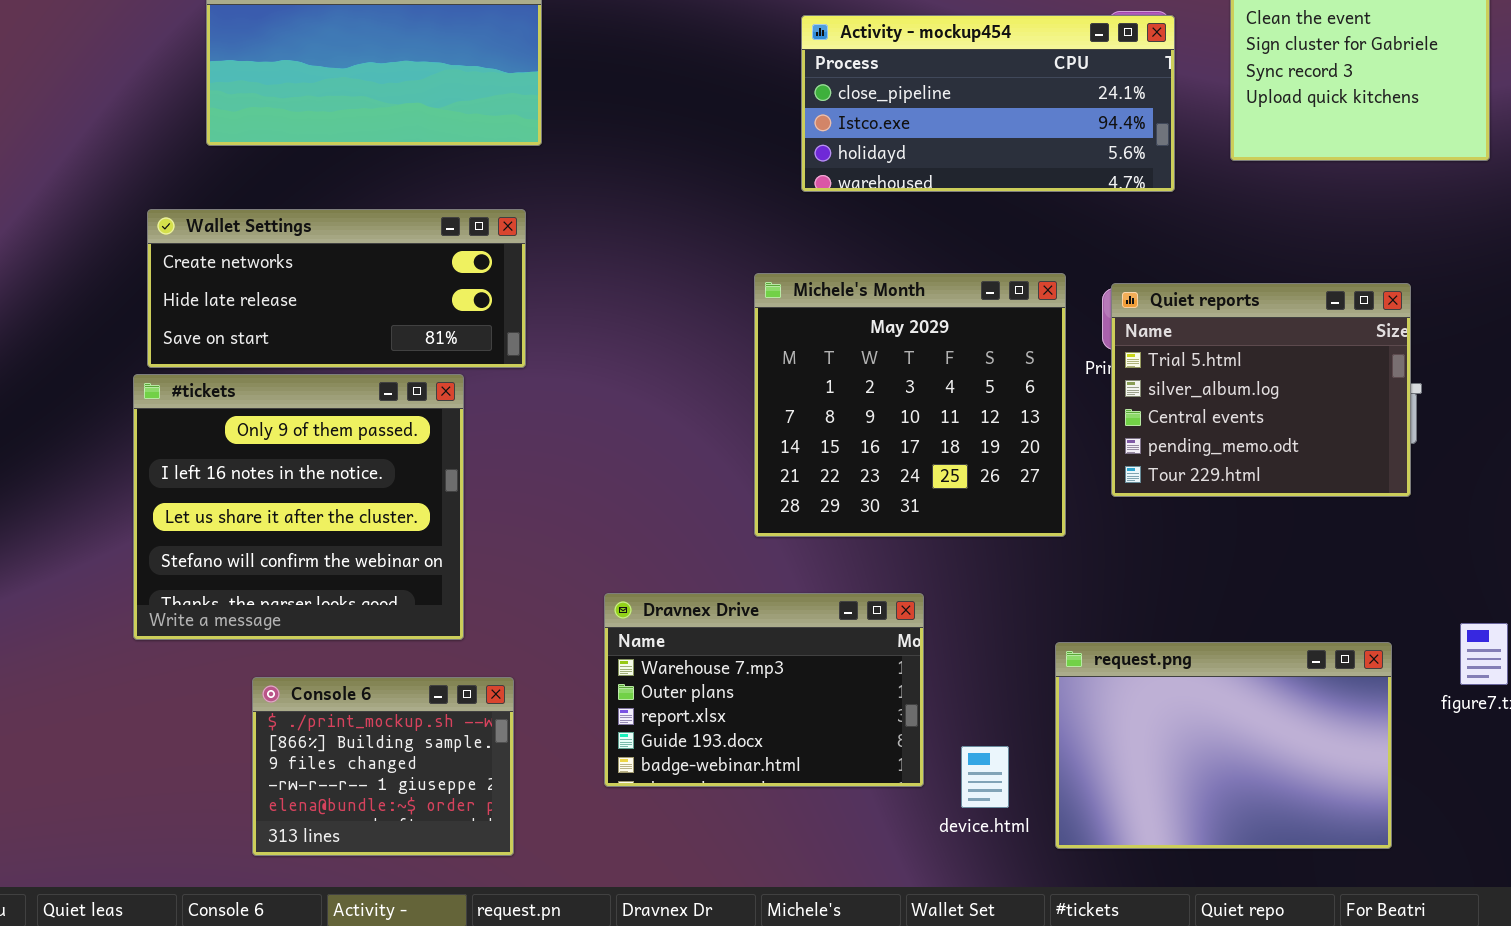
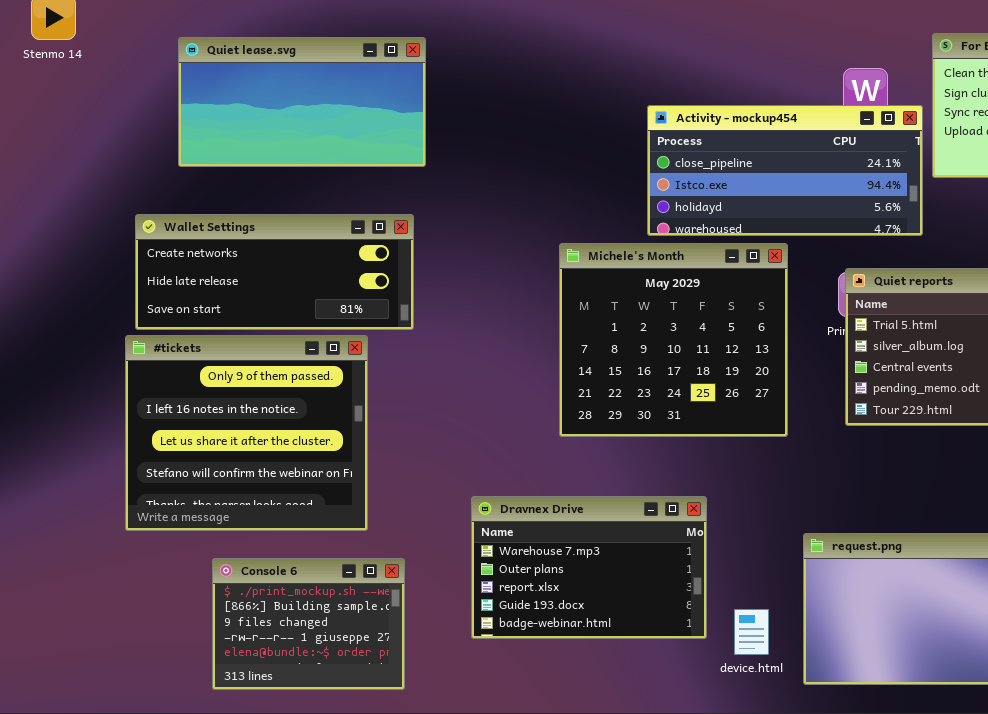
Activity - mockup454: [801,15,1175,192] -> [647,105,923,236], moved
Michele's Month: [754,273,1066,537] -> [559,243,788,437], moved

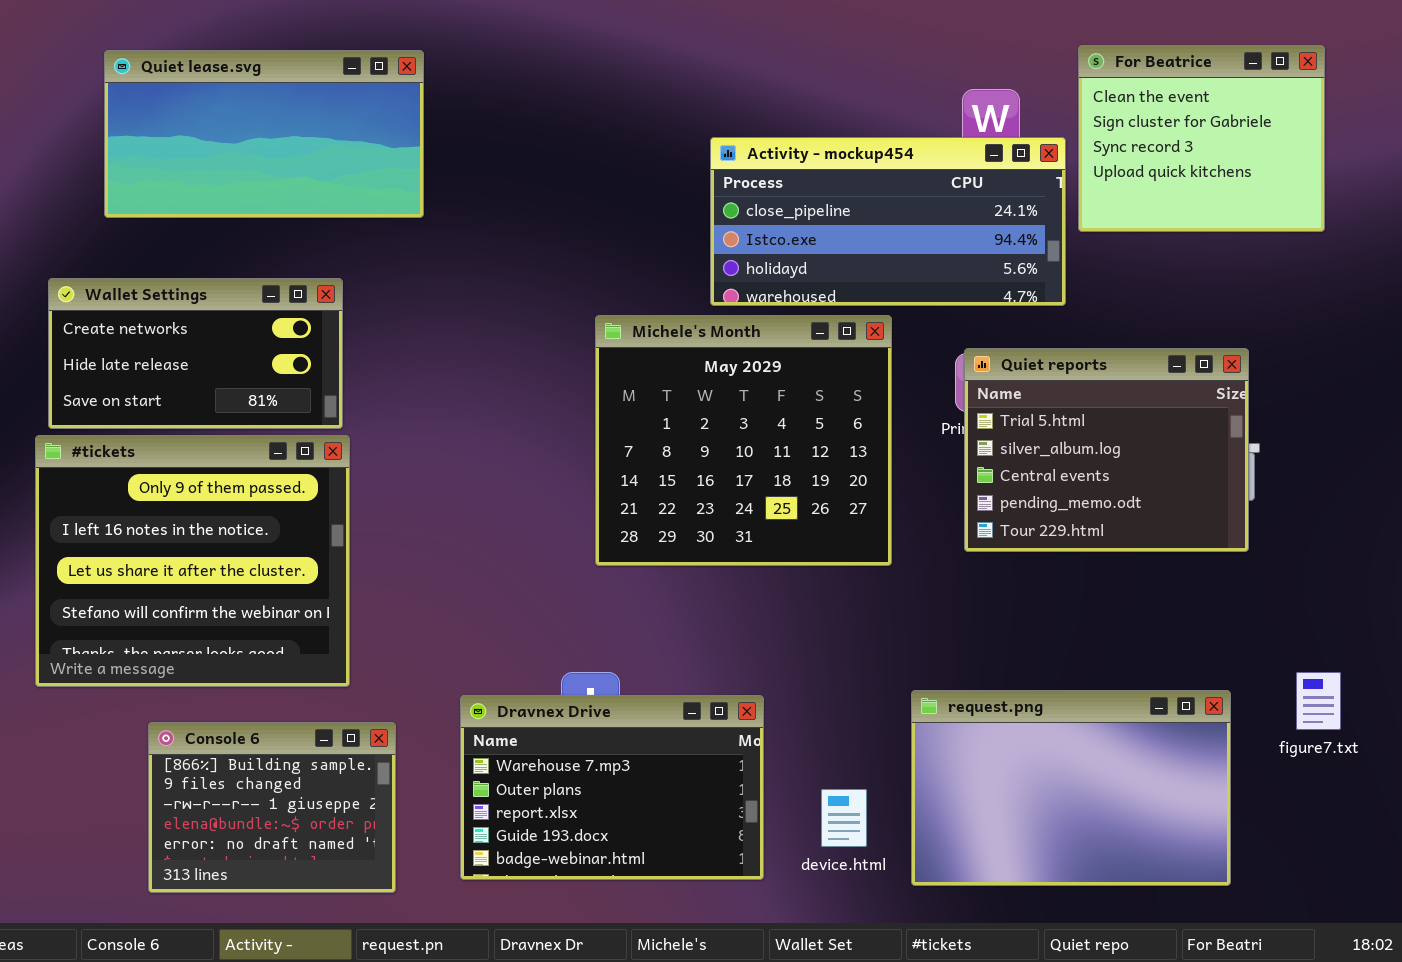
Wallet Settings: [135,214,414,330] -> [48,278,343,429], resized
Dravnex Drive: [471,496,707,639] -> [460,695,764,880], moved
Console 6: [212,558,405,690] -> [148,722,396,893], scrolled down 1 row

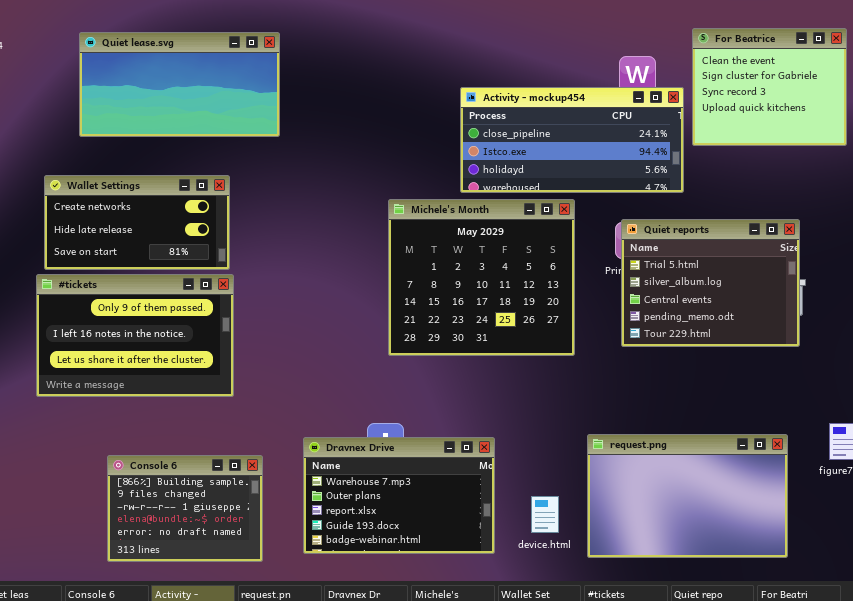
#tickets: [35,435,350,687] -> [36,274,234,397], resized

